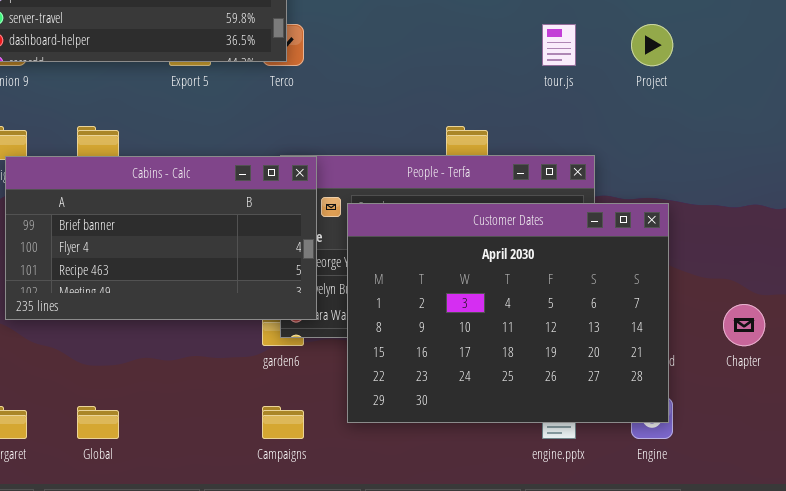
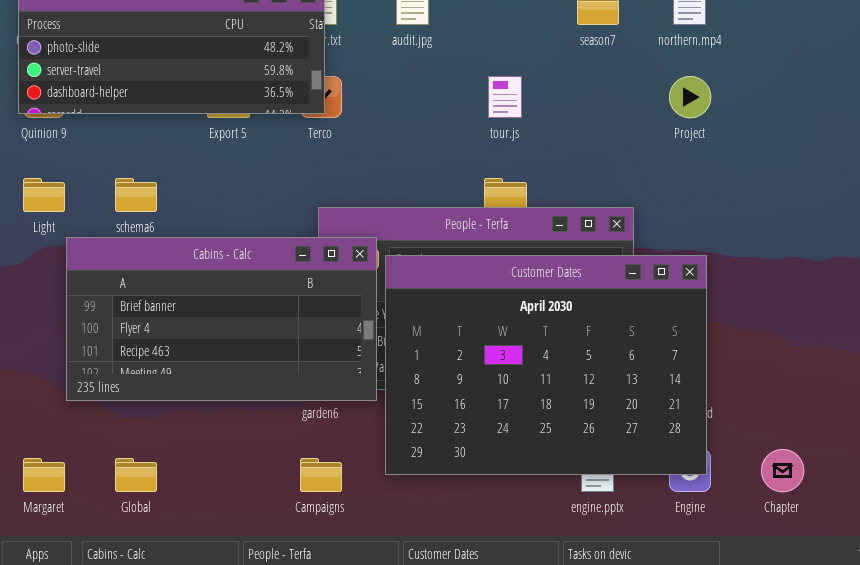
tour.js: [542,24,576,66] -> [488,76,522,118], moved
Cabins - Calc: [5,156,317,320] -> [66,237,377,401], moved
Chapter: [723,304,765,346] -> [761,449,804,492], moved

